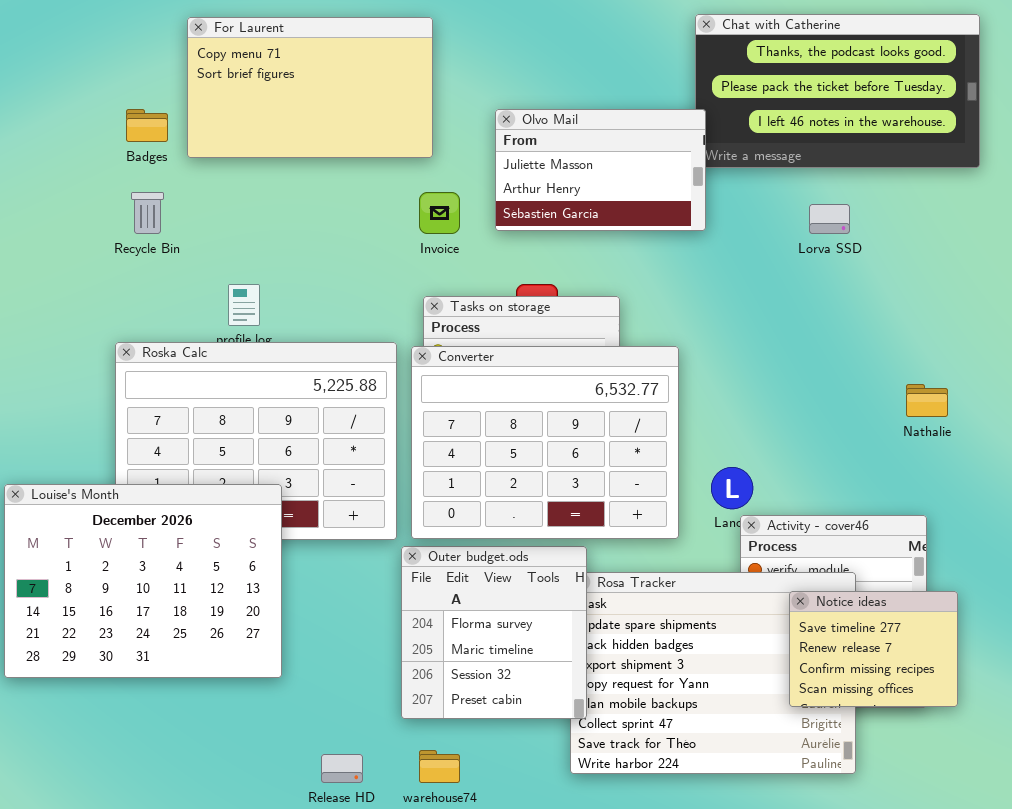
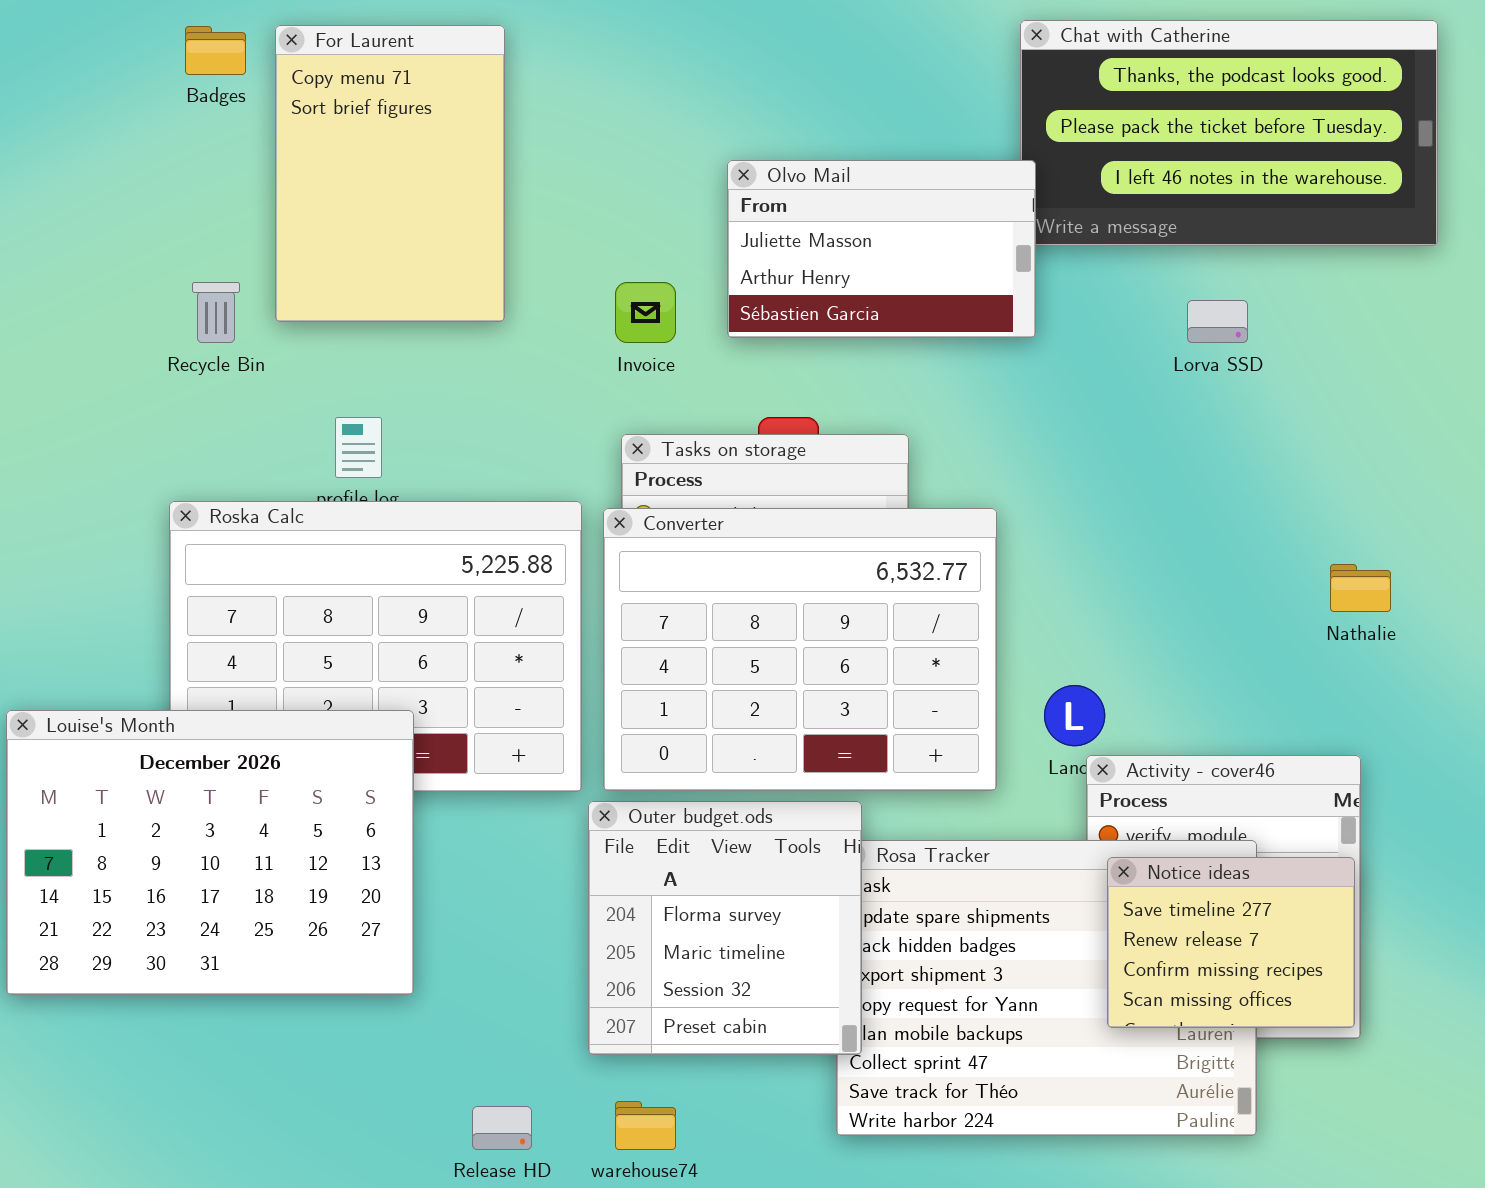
For Laurent: [187,17,433,158] -> [275,25,505,322], resized
Badges: [126,109,168,142] -> [185,26,246,75], moved
Notice ideas: [789,591,958,707] -> [1107,857,1355,1028], moved

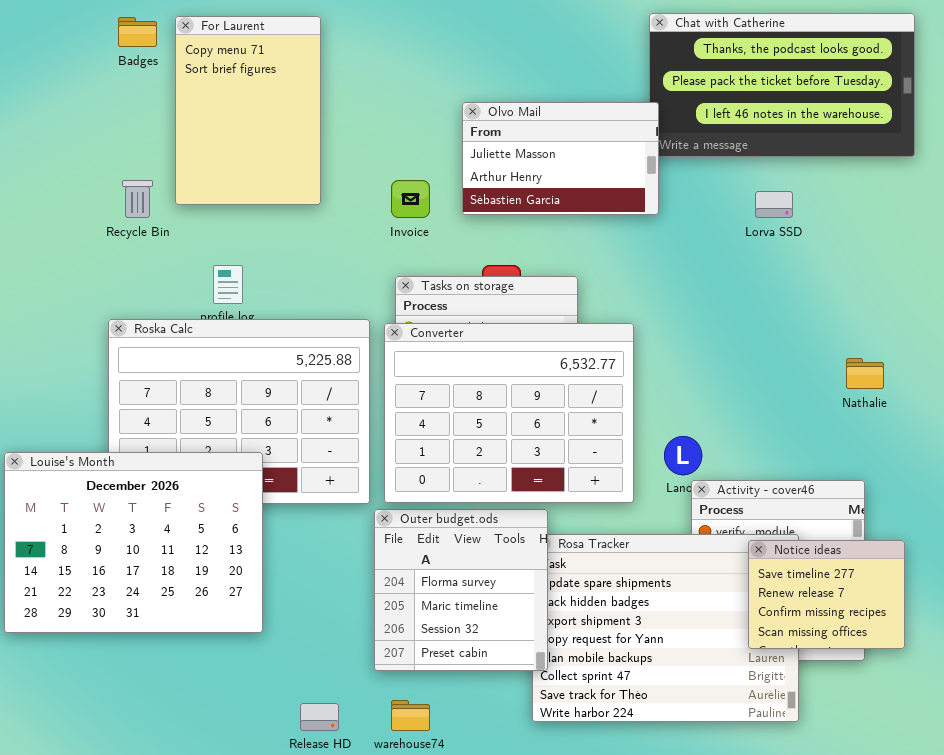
Notice ideas: [1107,857,1355,1028] -> [748,540,905,649], moved

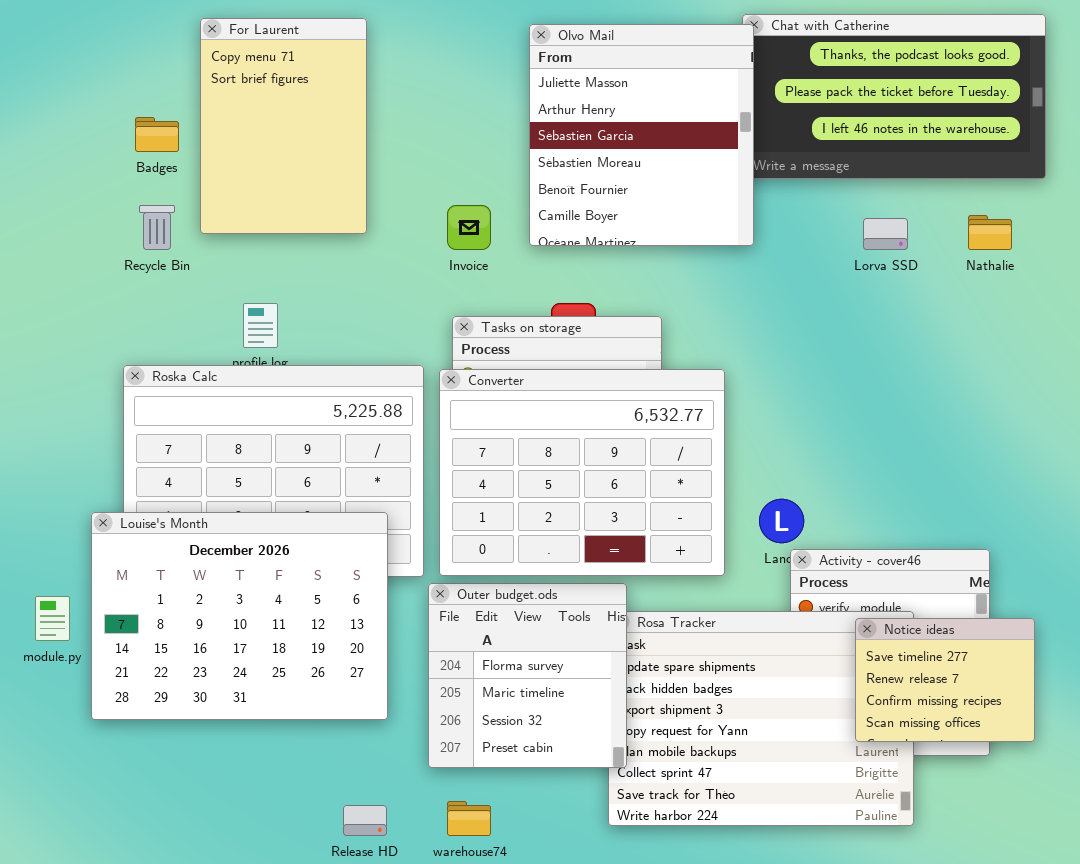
Badges: [118,17,157,47] -> [135,117,179,152], moved
Olvo Mail: [462,102,659,215] -> [529,24,754,246], resized
Nathalie: [846,358,884,389] -> [968,215,1012,250], moved
Louise's Month: [4,452,263,633] -> [91,512,388,720], moved

